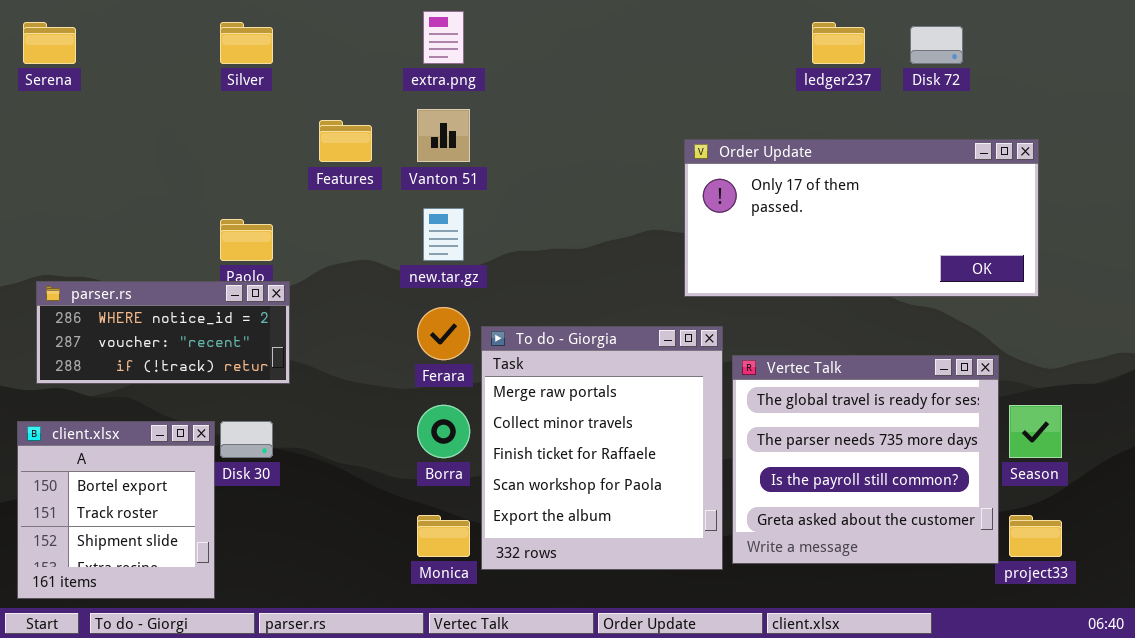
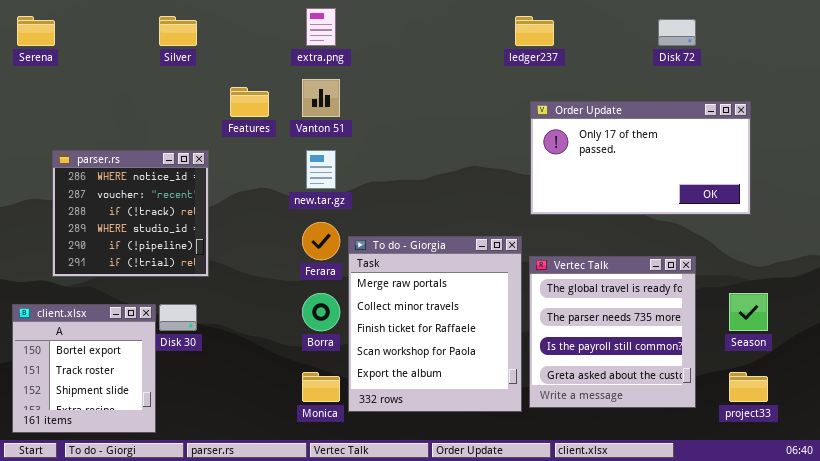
ledger237: [812,22,865,64] -> [515,16,554,46], moved
Order Update: [684,139,1039,297] -> [530,101,751,215], resized
parser.rs: [36,281,290,384] -> [52,150,209,277], resized
Vertec Talk: [732,355,999,564] -> [529,256,696,408], resized

